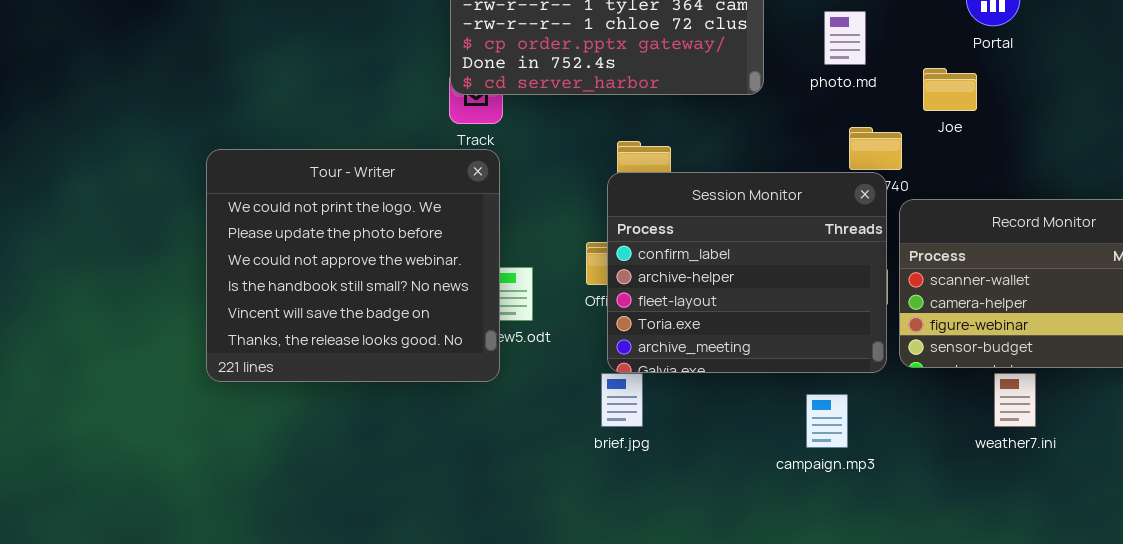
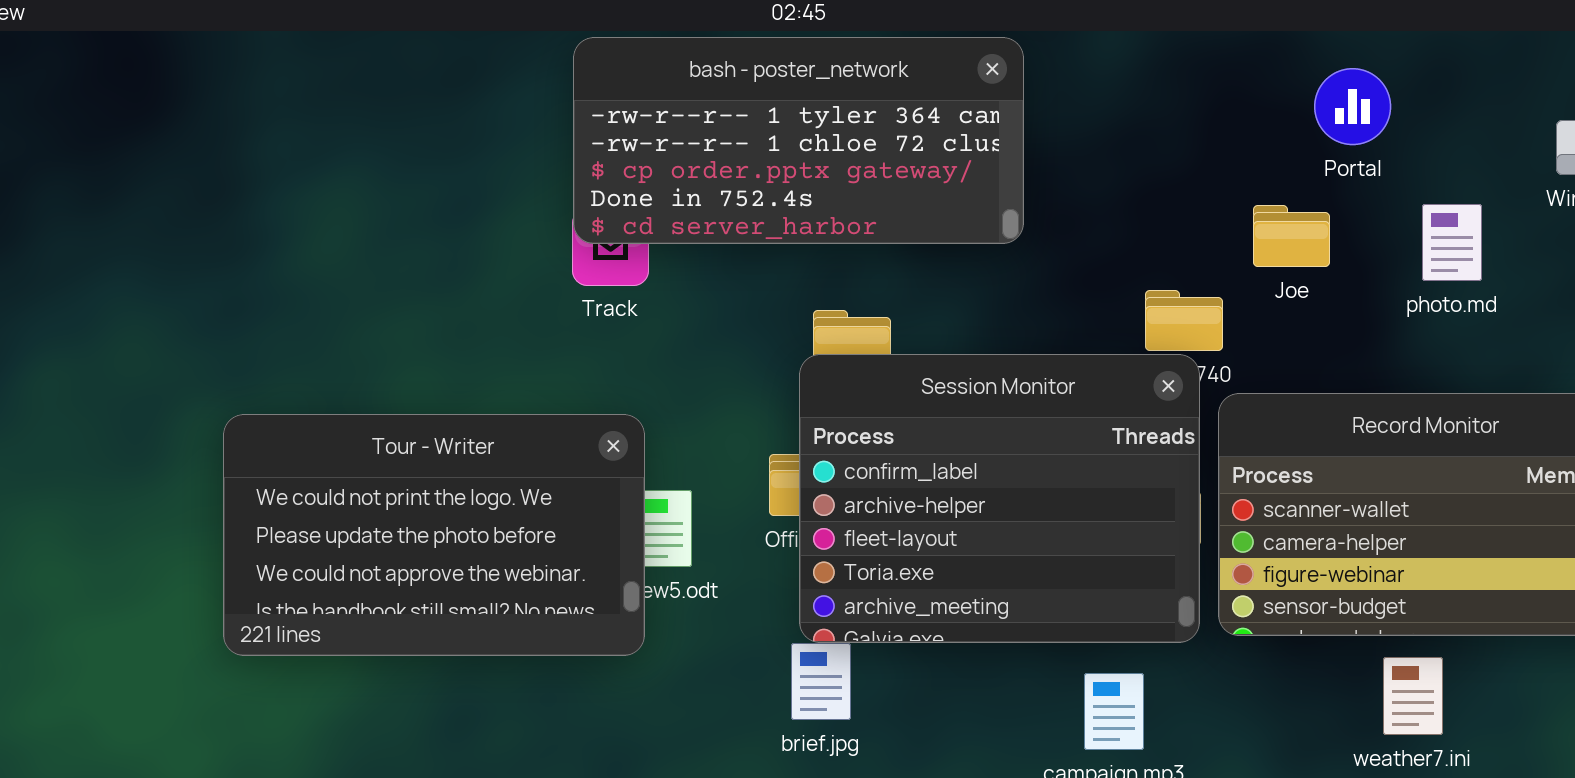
photo.md: [824,11,866,65] -> [1422,204,1482,281], moved
Tour - Writer: [206,149,500,382] -> [223,414,645,656], resized
weather7.ini: [994,373,1036,427] -> [1383,657,1443,735], moved

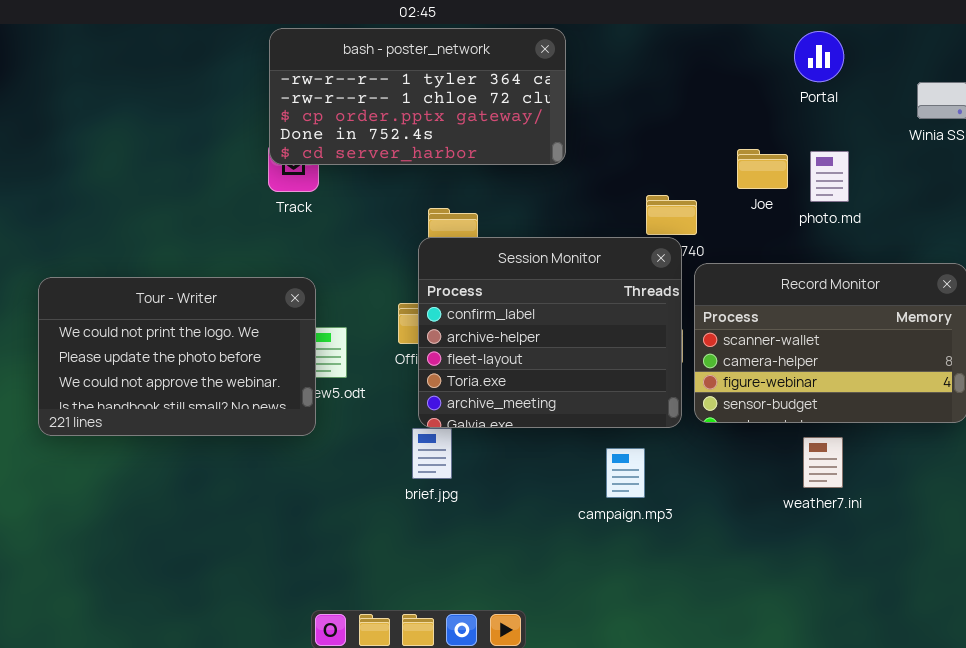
Portal: [1314,68,1391,145] -> [794,31,844,82], moved
photo.md: [1422,204,1482,281] -> [810,151,849,202], moved
Joe: [1253,205,1330,267] -> [737,149,788,189], moved

